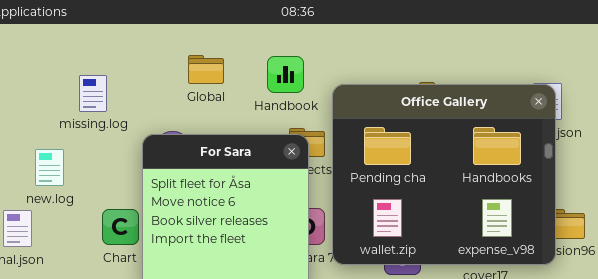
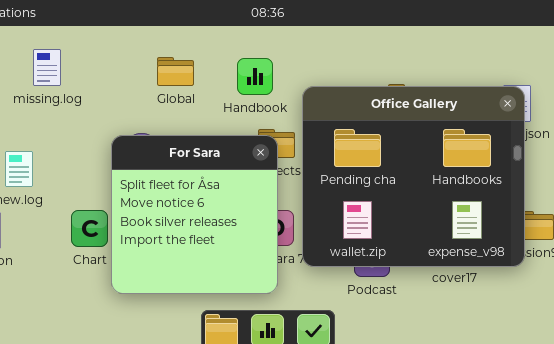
missing.log: [79,75,107,112] -> [33,49,61,86], moved

